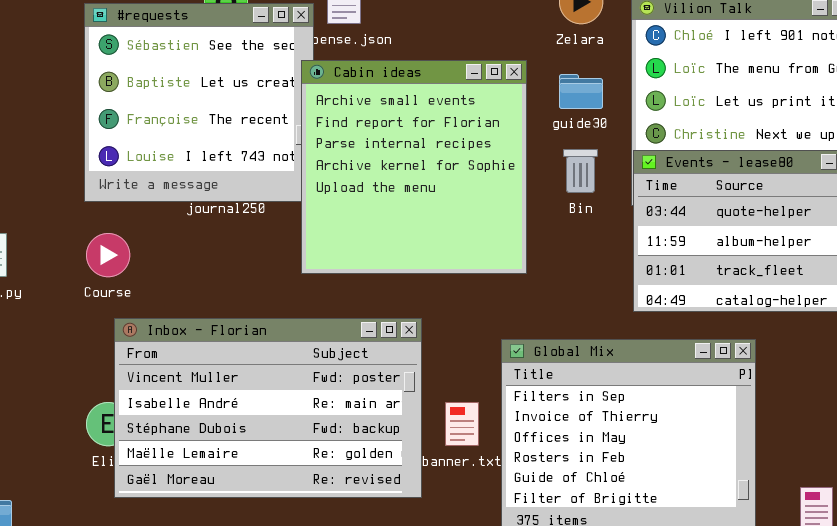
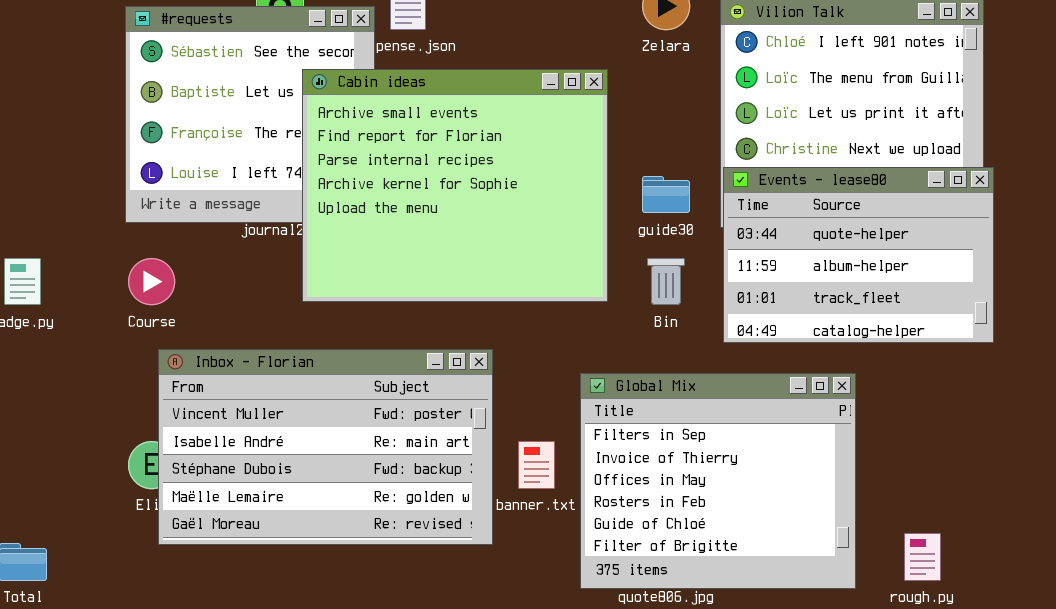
Cabin ideas: [301,60,527,274] -> [302,69,608,302], resized
guide30: [559,74,603,109] -> [642,176,690,213], moved
Bin: [563,149,598,193] -> [647,258,685,305], moved

